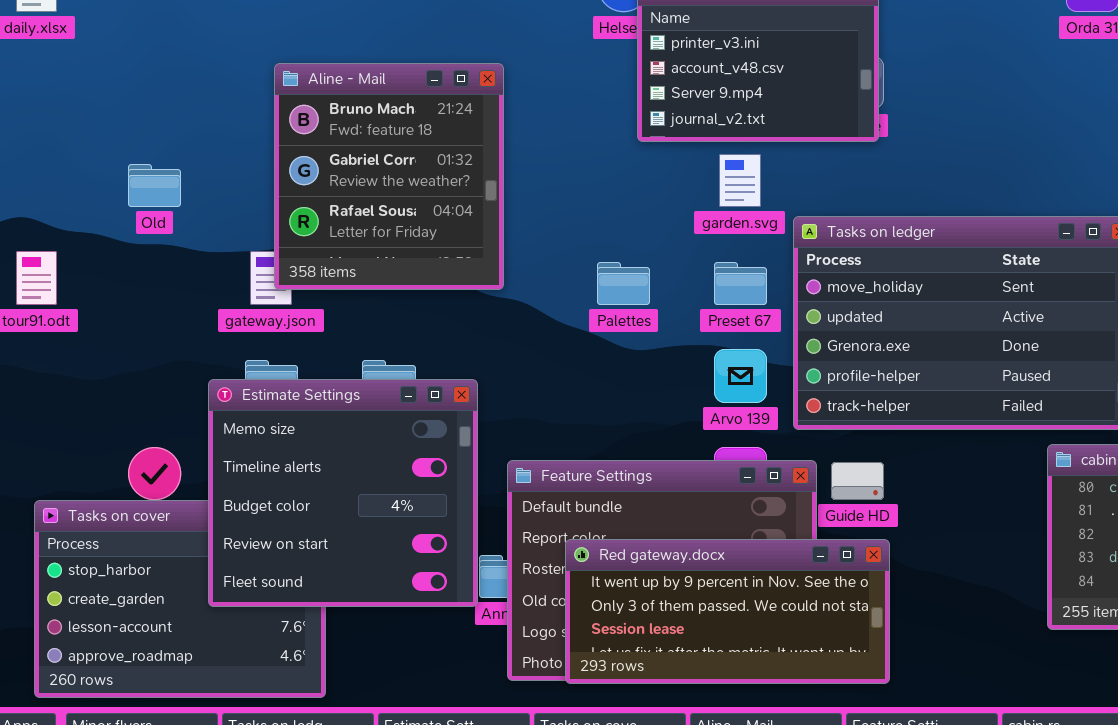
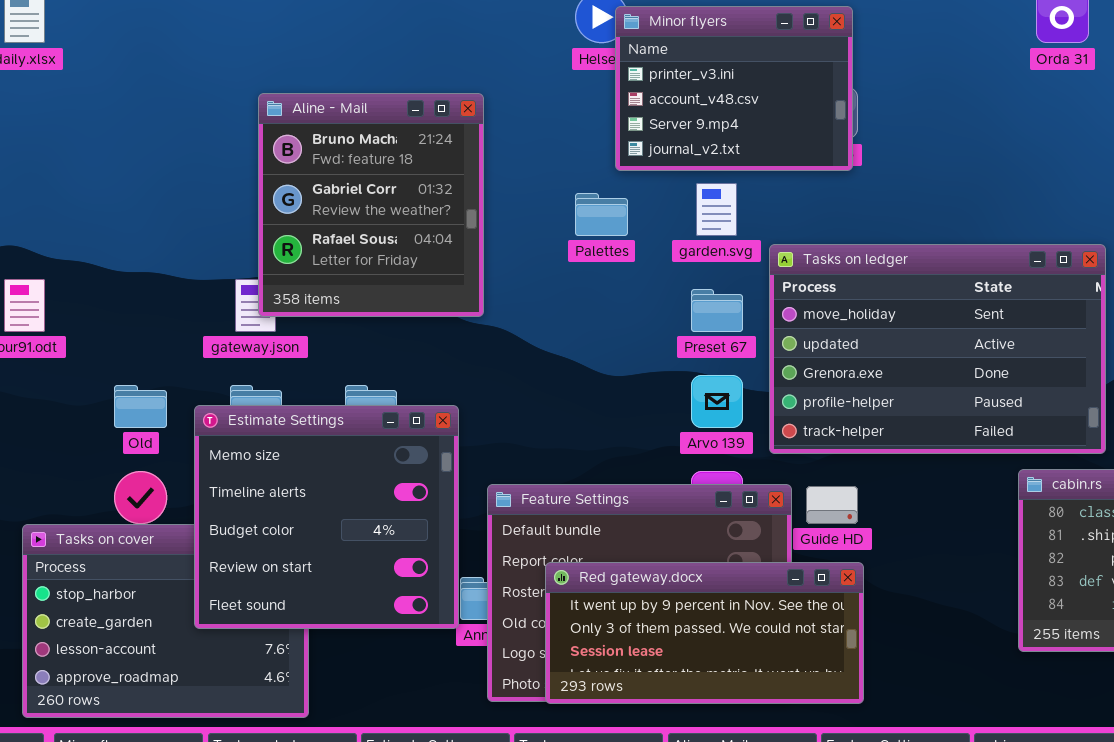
Old: [128,164,181,207] -> [114,385,167,428], moved
Palettes: [597,262,650,305] -> [575,193,628,236], moved

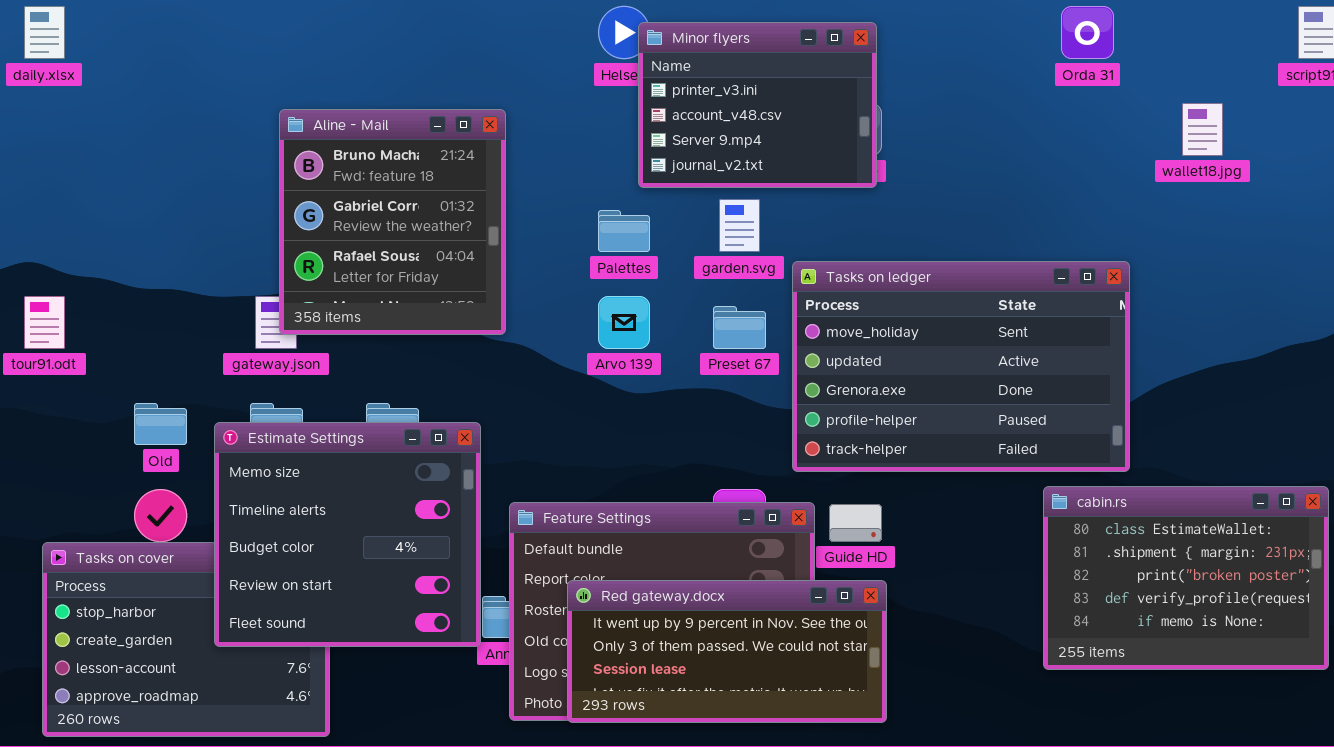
Arvo 139: [691,375,743,428] -> [598,296,650,349], moved

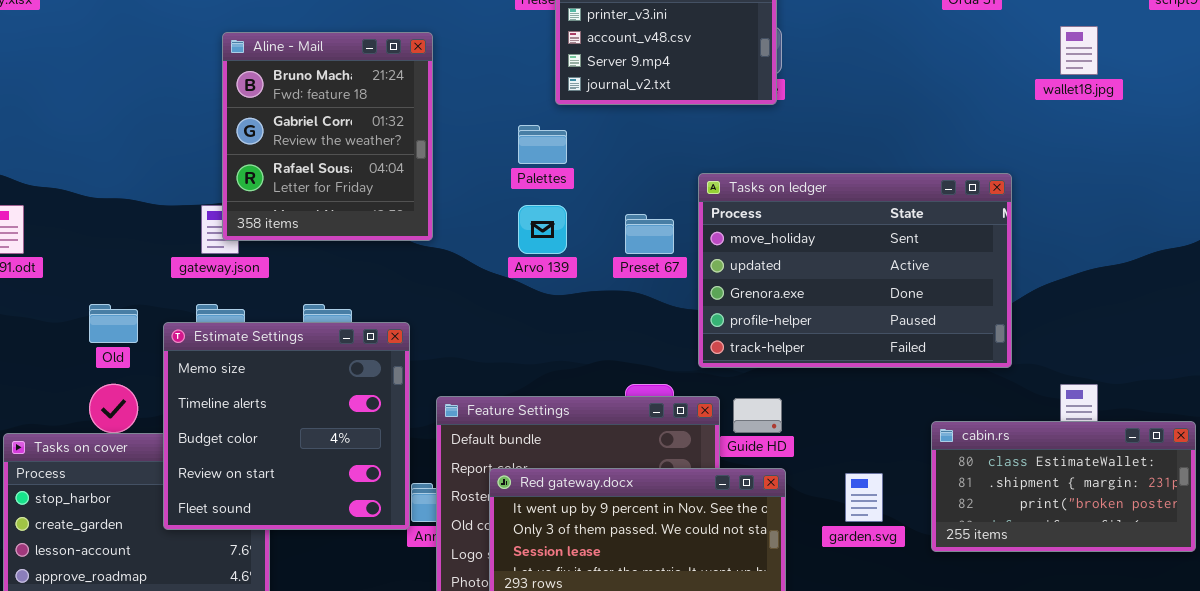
garden.svg: [719,199,760,252] -> [845,473,883,522], moved
cabin.rs: [1043,486,1329,670] -> [931,421,1196,552], resized

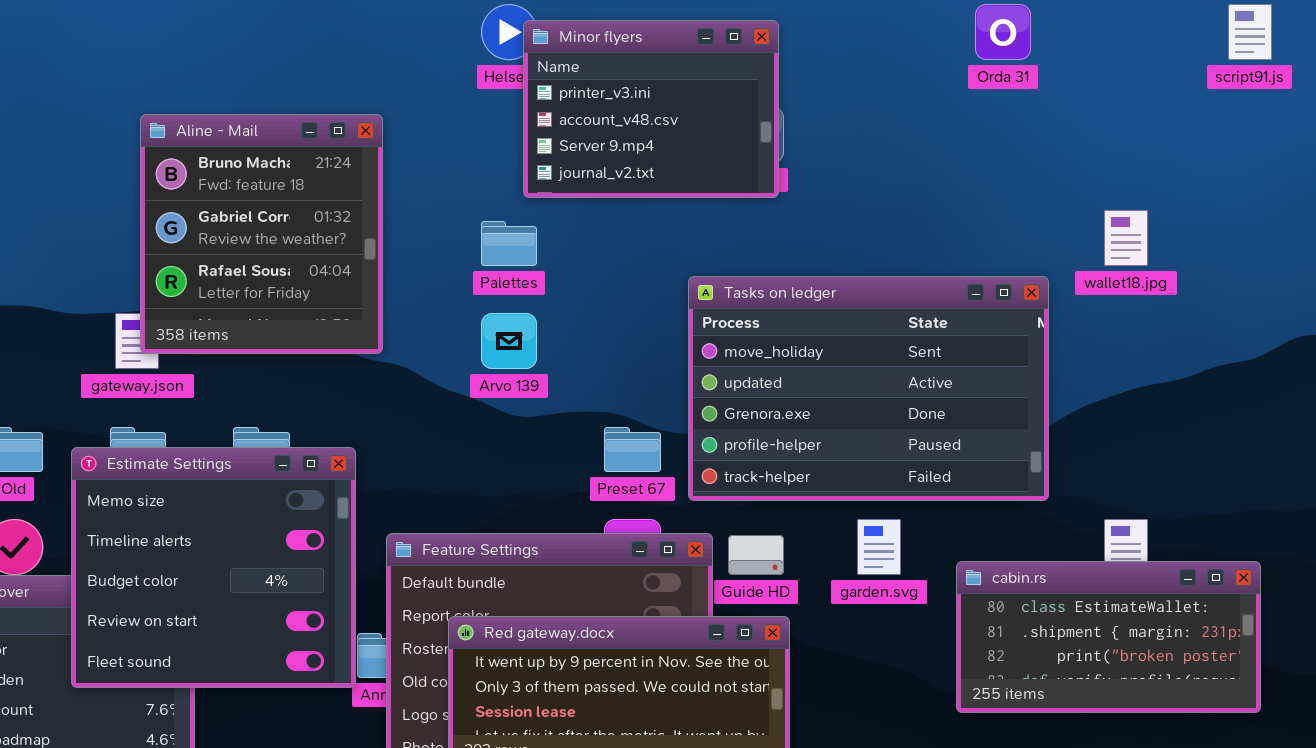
wallet18.jpg: [1060,26,1098,75] -> [1104,210,1148,266], moved
Preset 67: [625,214,674,254] -> [604,427,661,472], moved
garden.svg: [845,473,883,522] -> [857,519,901,575], moved

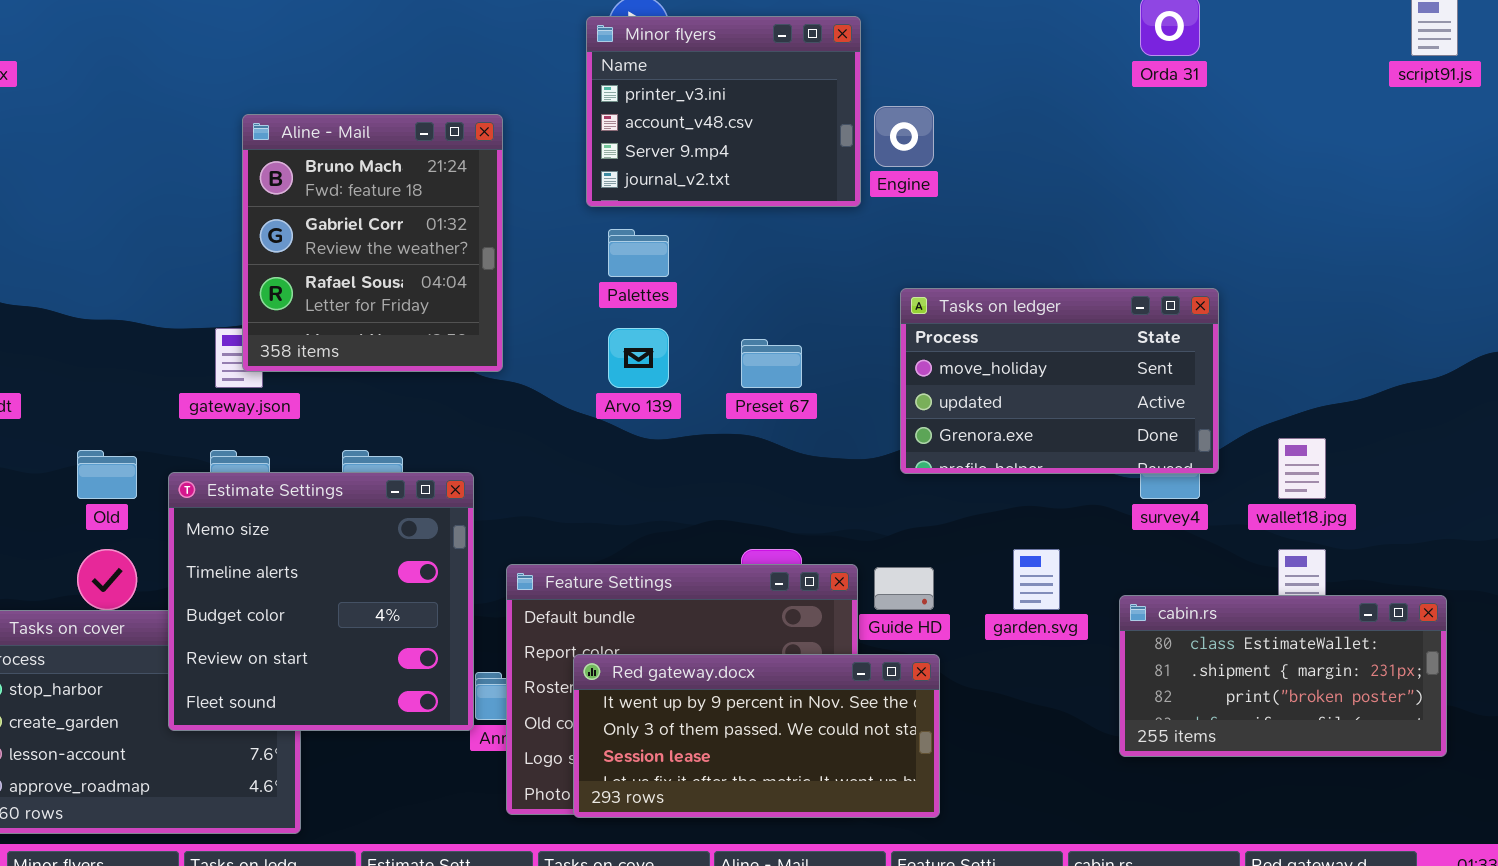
Minor flyers: [523,20,779,198] -> [586,16,861,207], moved
wallet18.jpg: [1104,210,1148,266] -> [1278,438,1326,499], moved
Tasks on ledger: [688,276,1049,501] -> [900,288,1219,474], resized
Preset 67: [604,427,661,472] -> [741,339,802,388], moved

